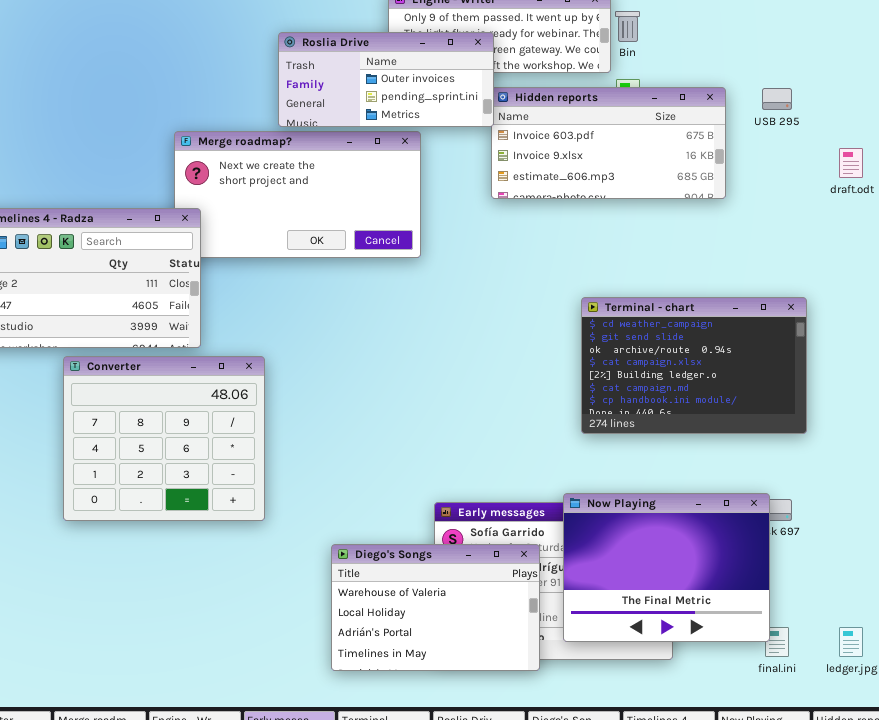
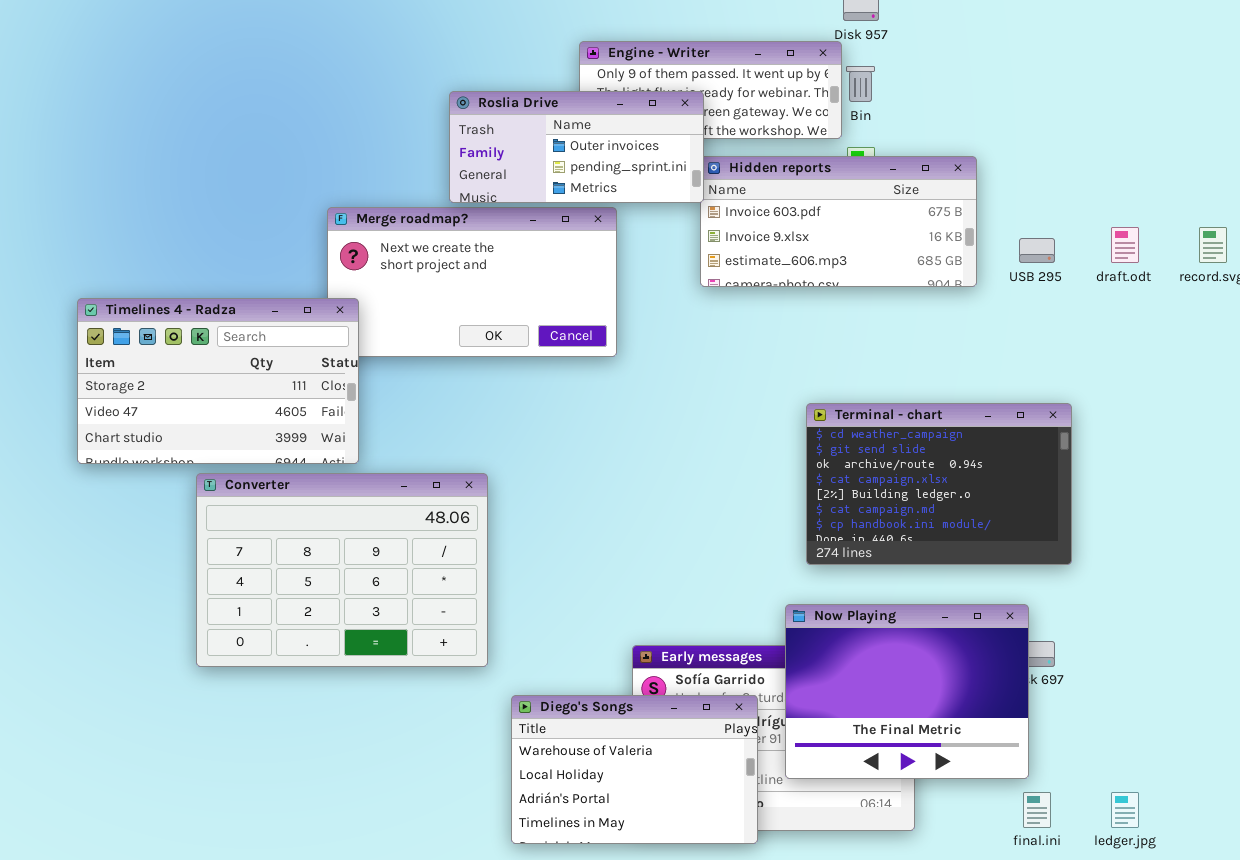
USB 295: [762,88,792,110] -> [1019,238,1055,263], moved
Converter: [63,356,265,521] -> [196,473,488,667], resized
Now Playing: [563,493,770,642] -> [785,604,1029,779], moved

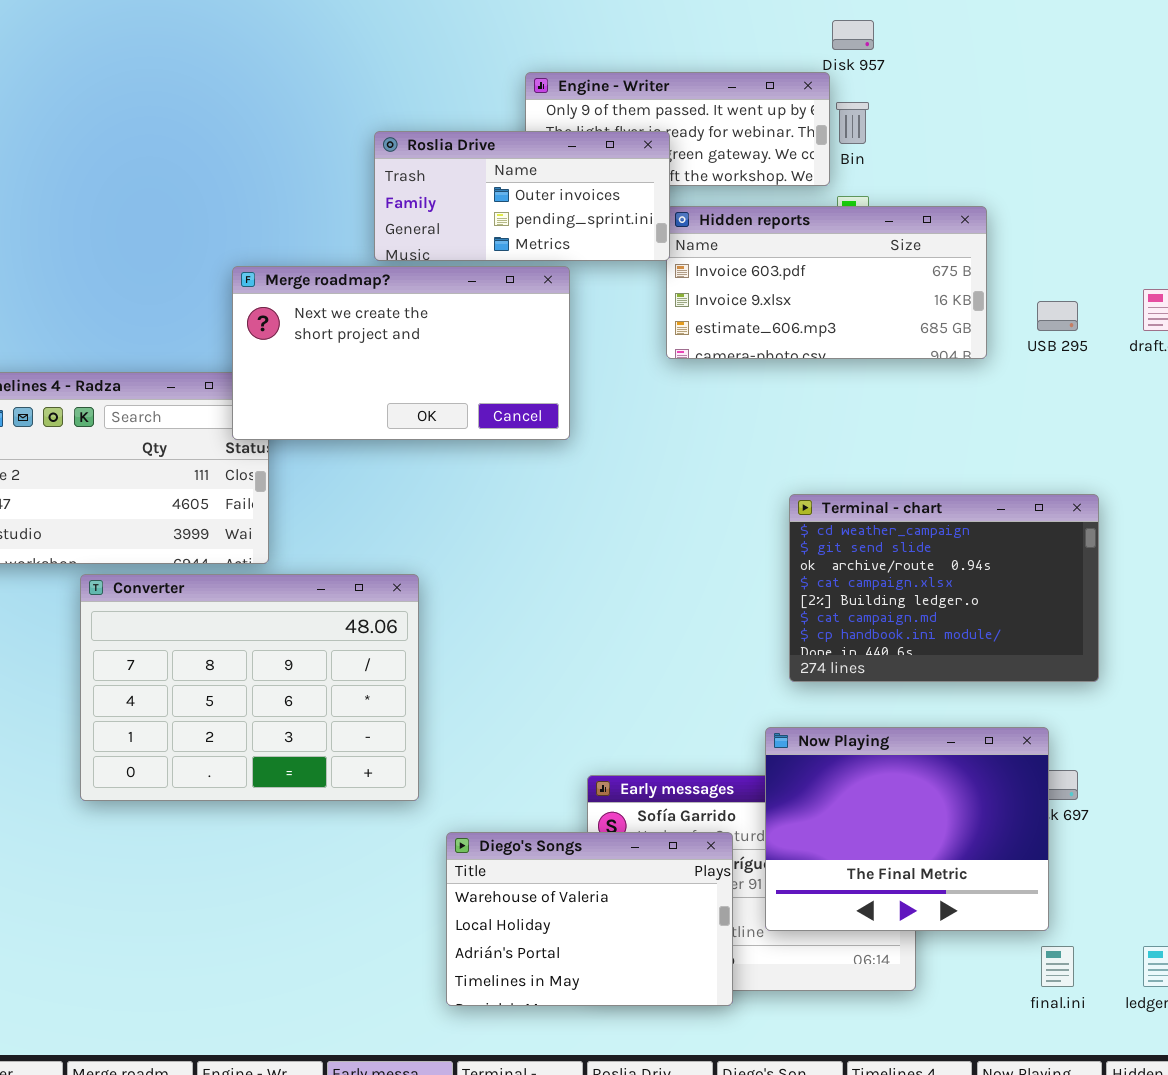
Merge roadmap?: [327,207,617,357] -> [232,266,570,440], raised

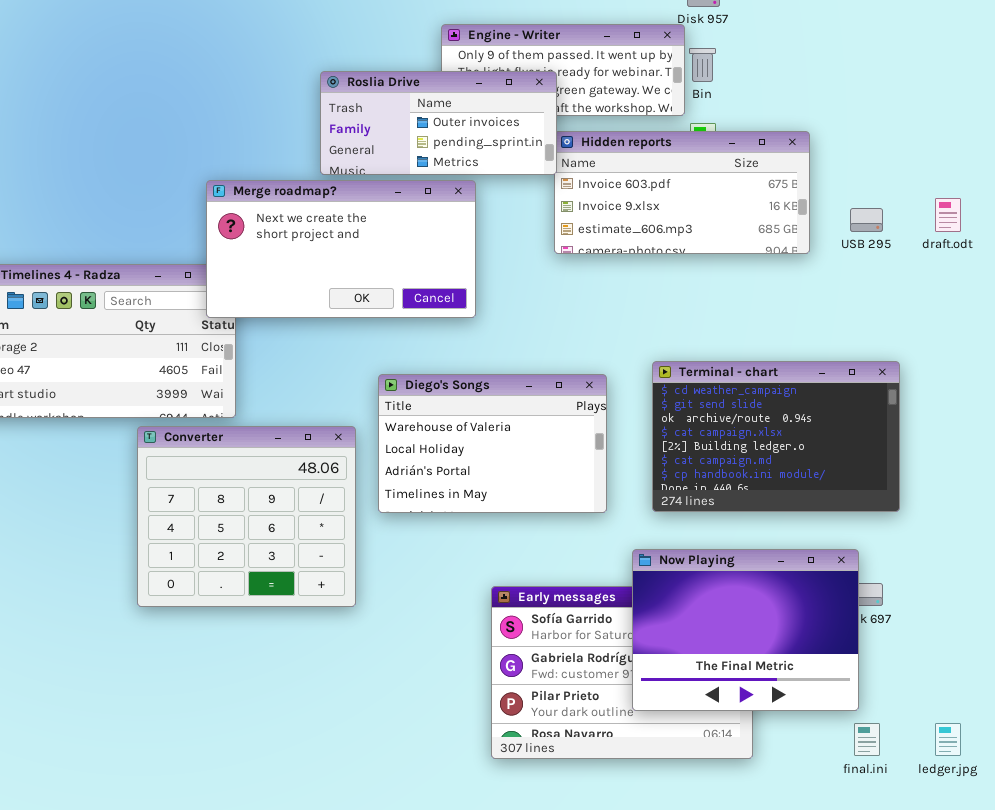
Converter: [80,574,419,801] -> [137,426,356,607], resized
Diego's Songs: [446,832,733,1006] -> [378,374,607,513], moved

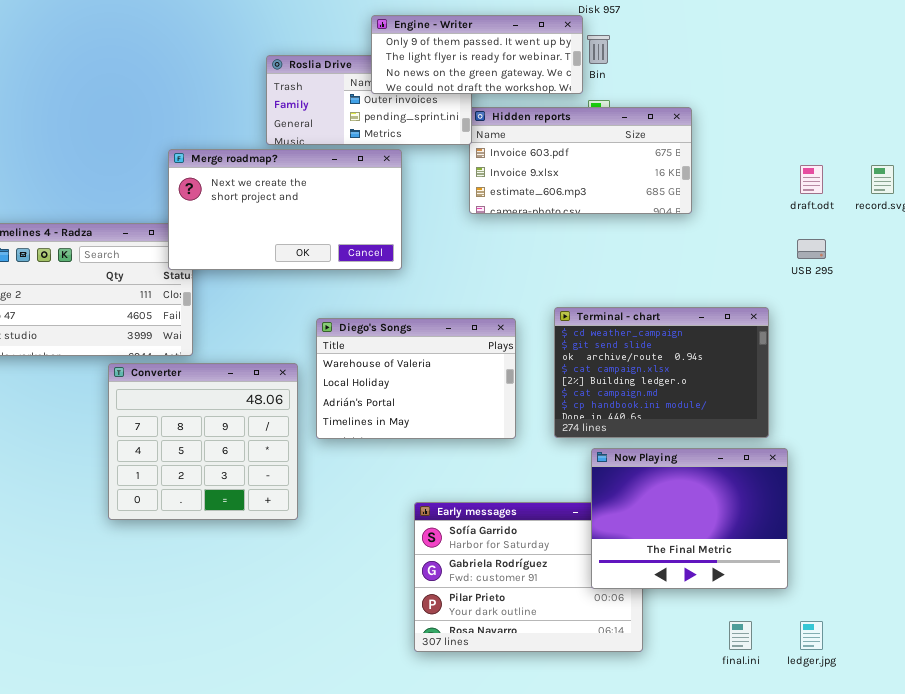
Engine - Writer: [441,24,685,116] -> [371,15,583,94], raised
USB 295: [850,208,883,232] -> [797,239,826,259], moved
Now Playing: [632,549,859,711] -> [591,448,788,589], moved

